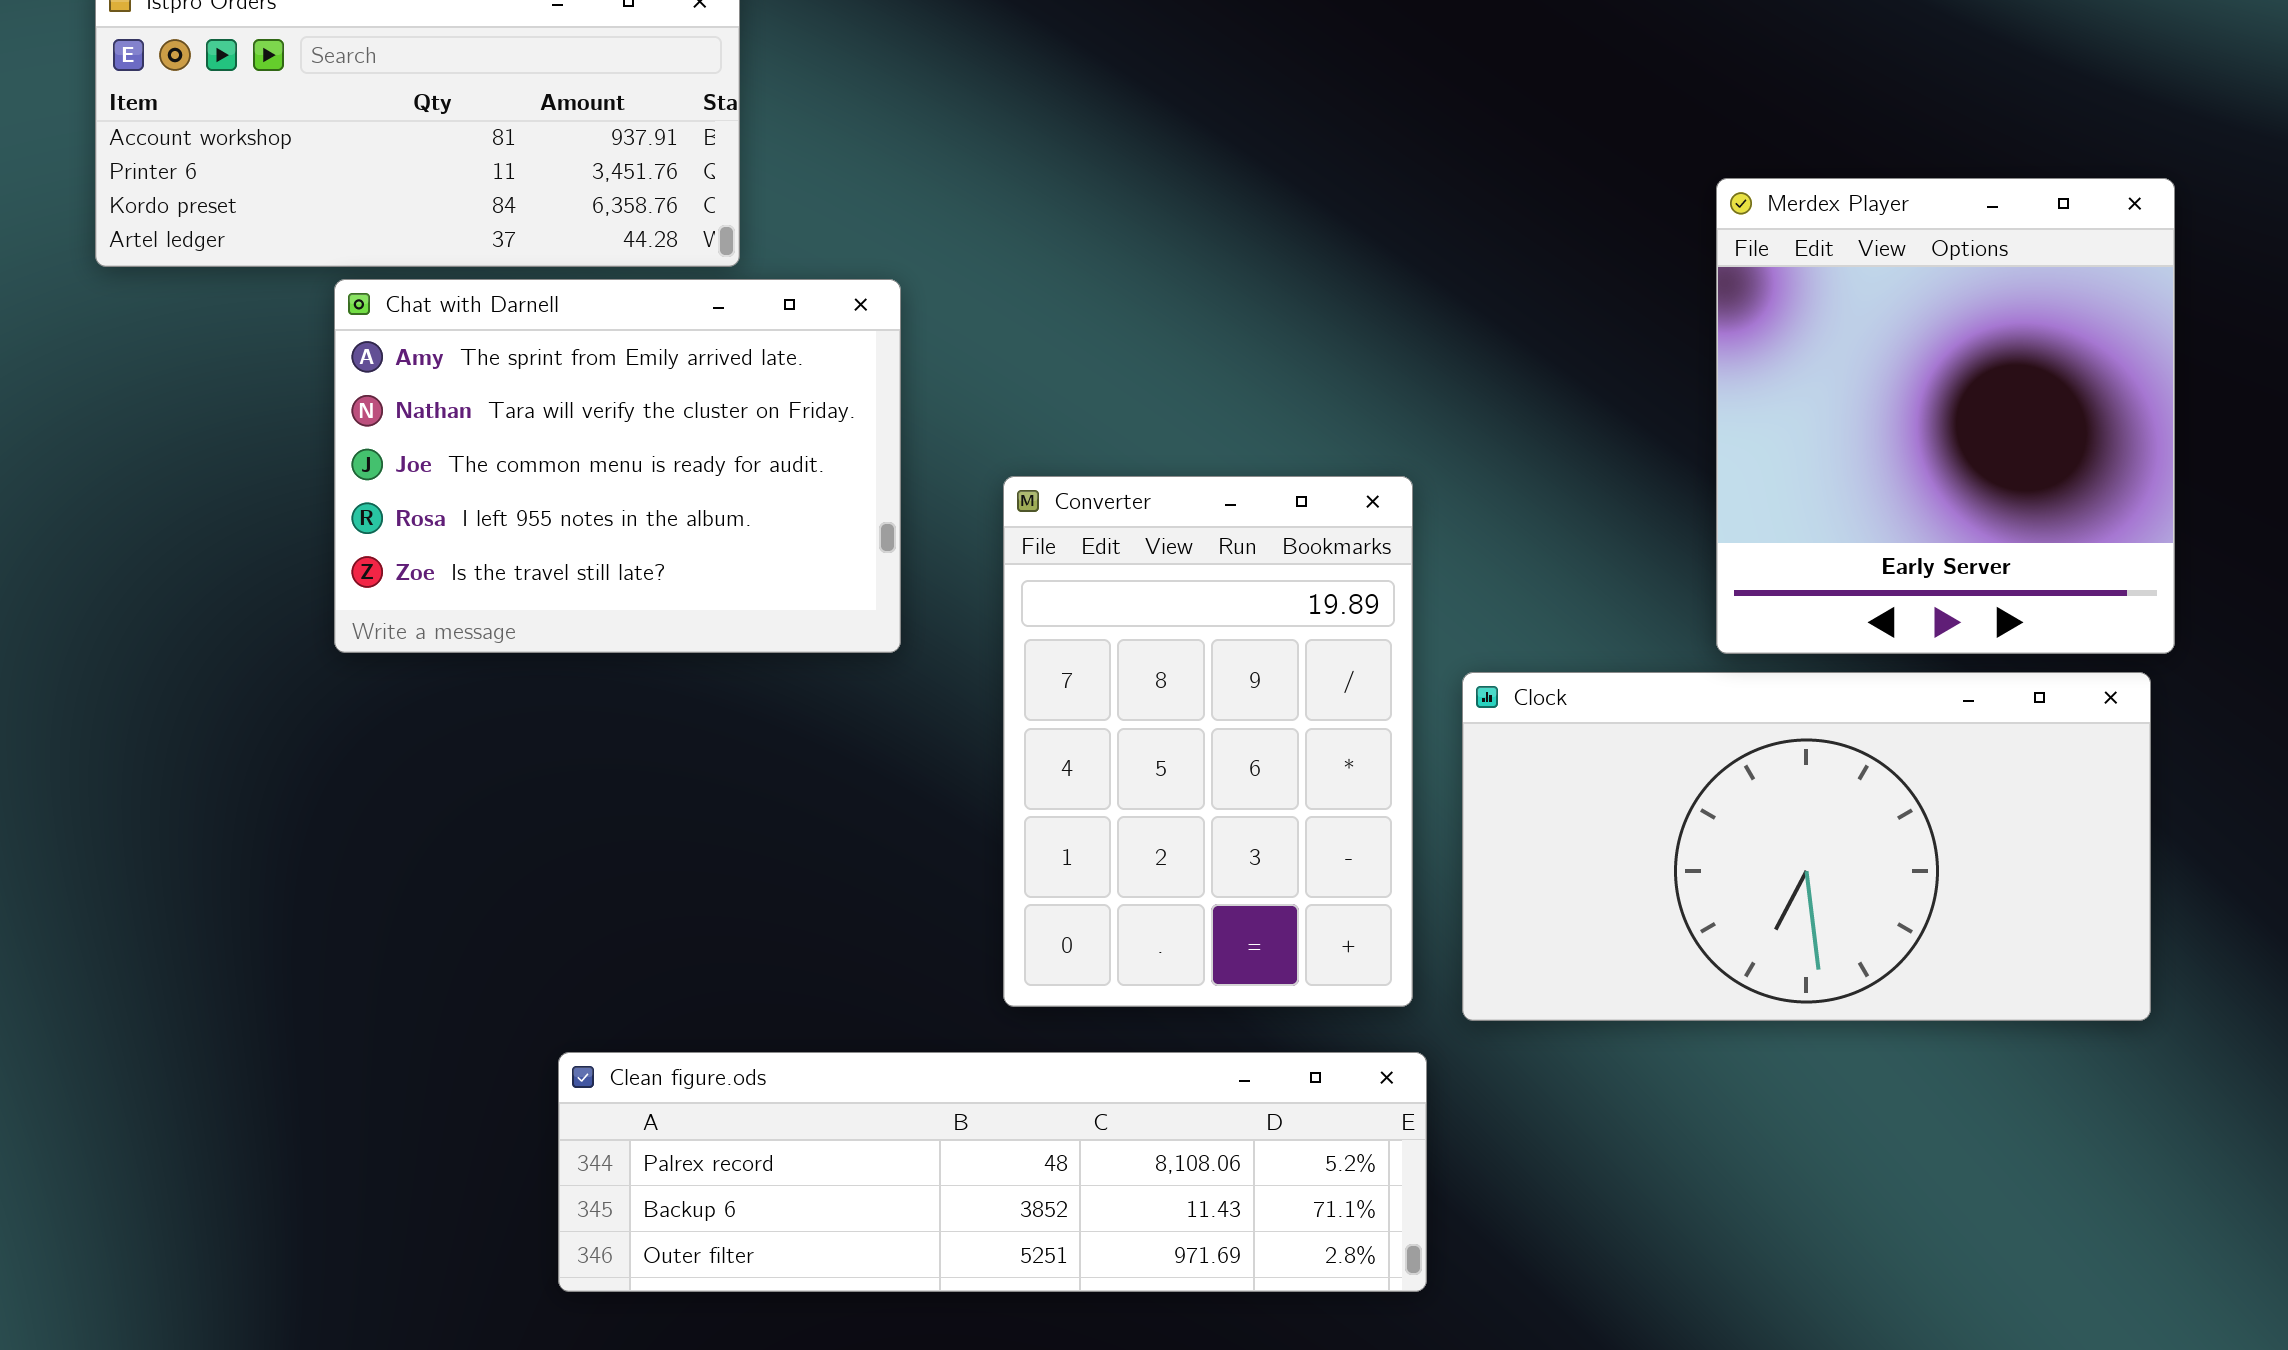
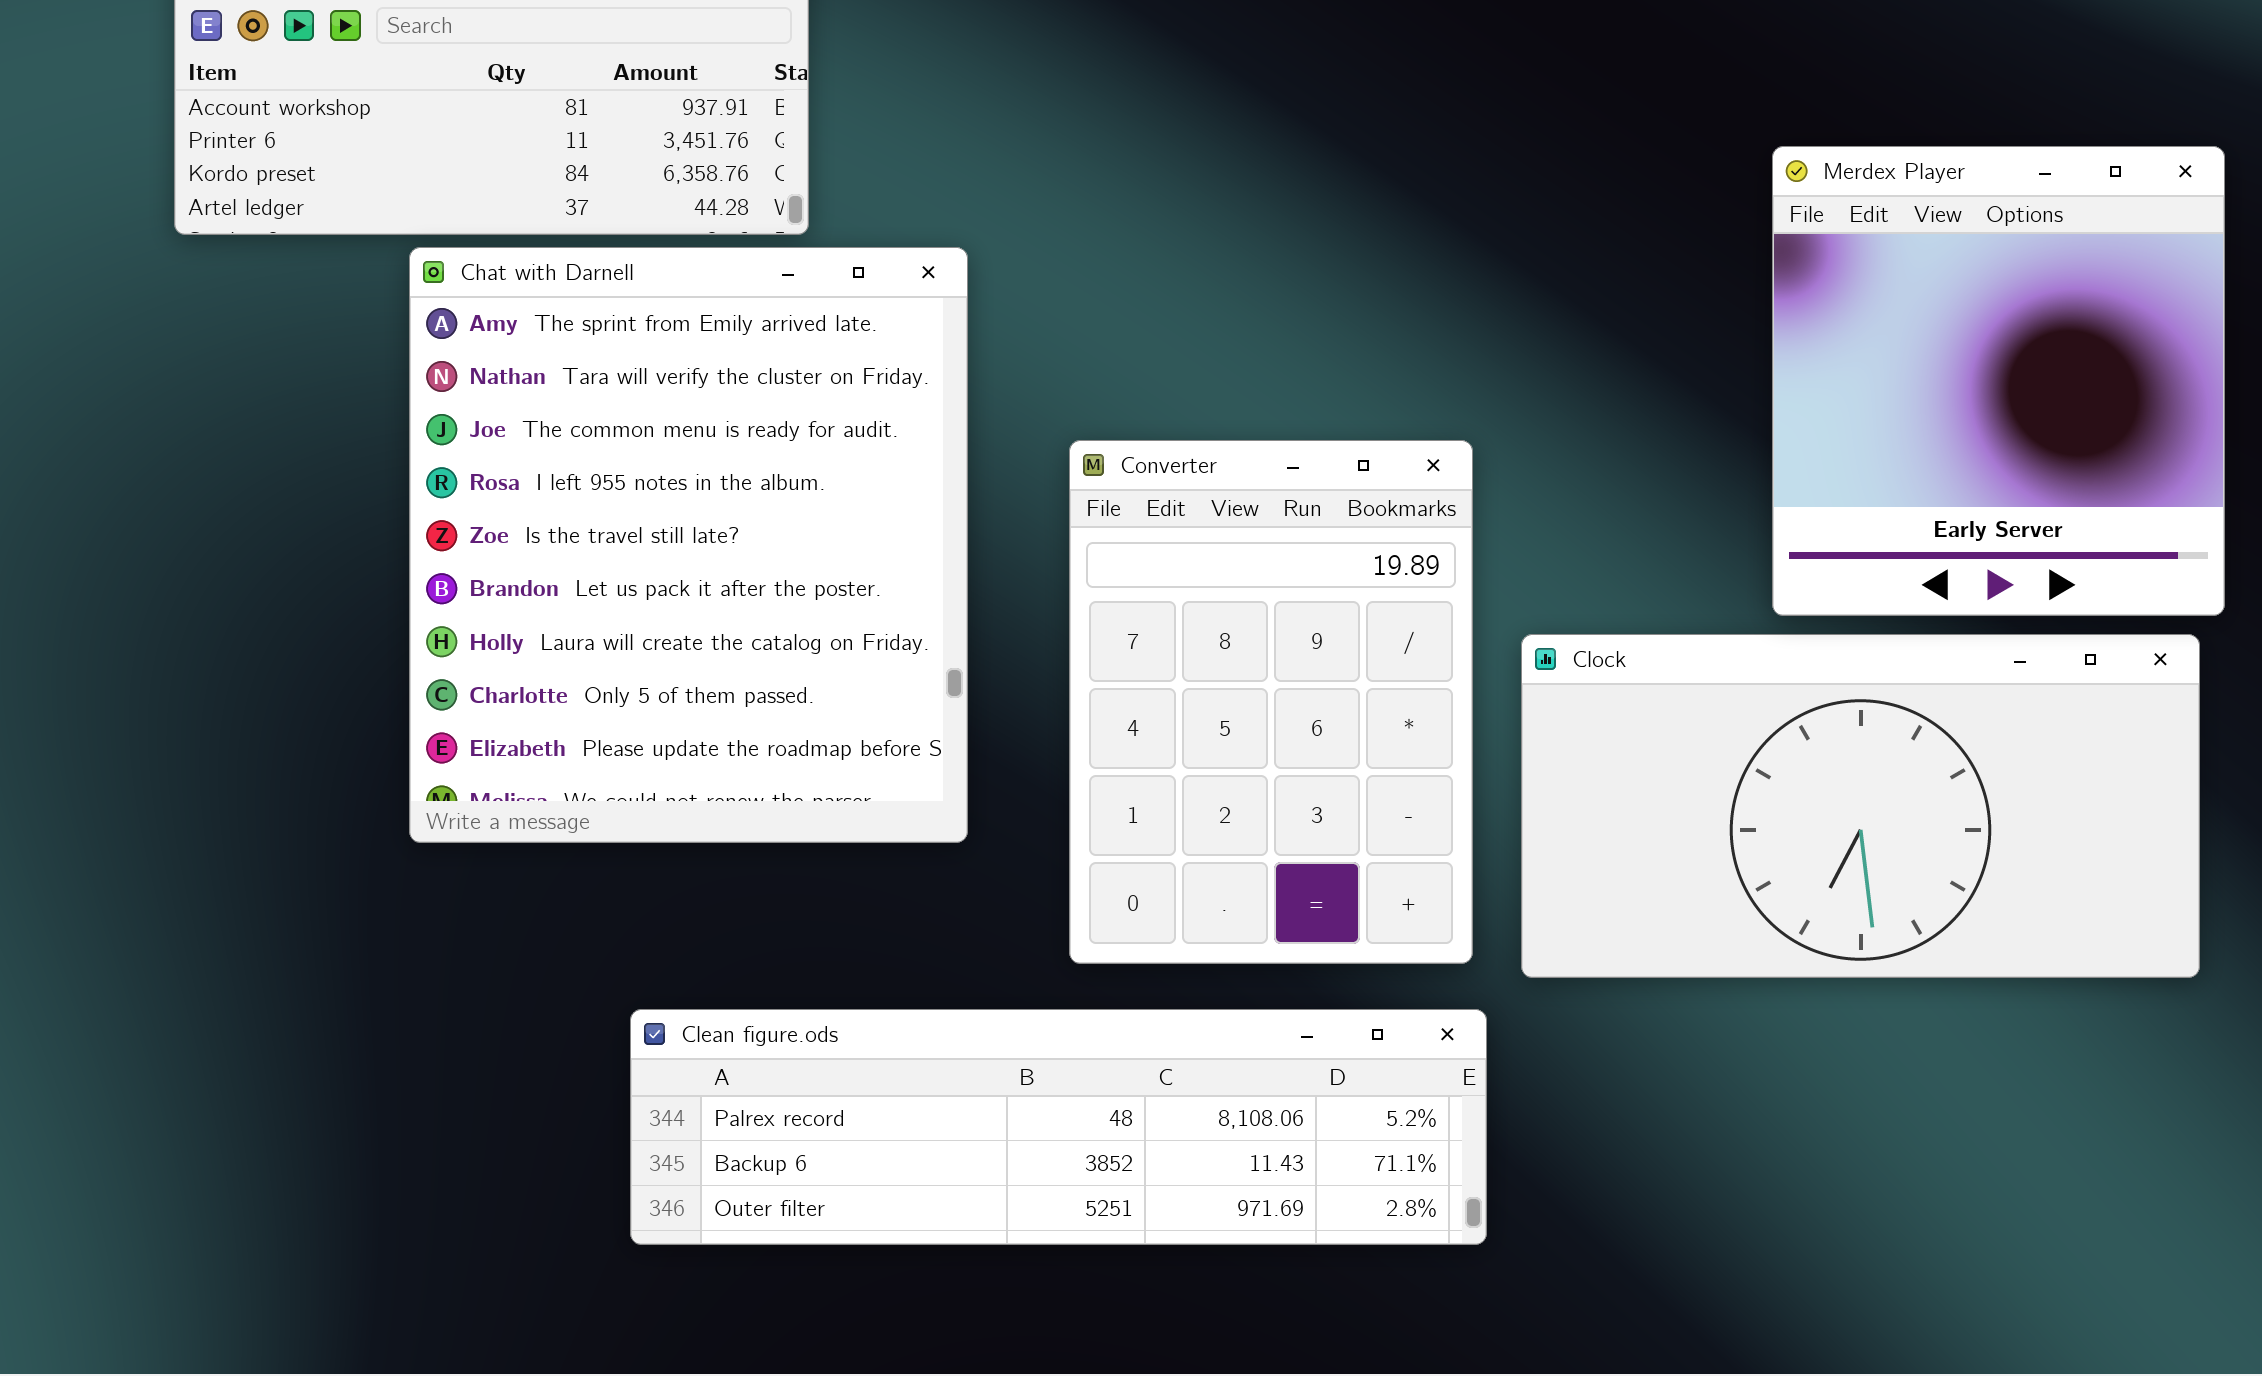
Chat with Darnell: [334,279,901,653] -> [409,247,968,843], resized

